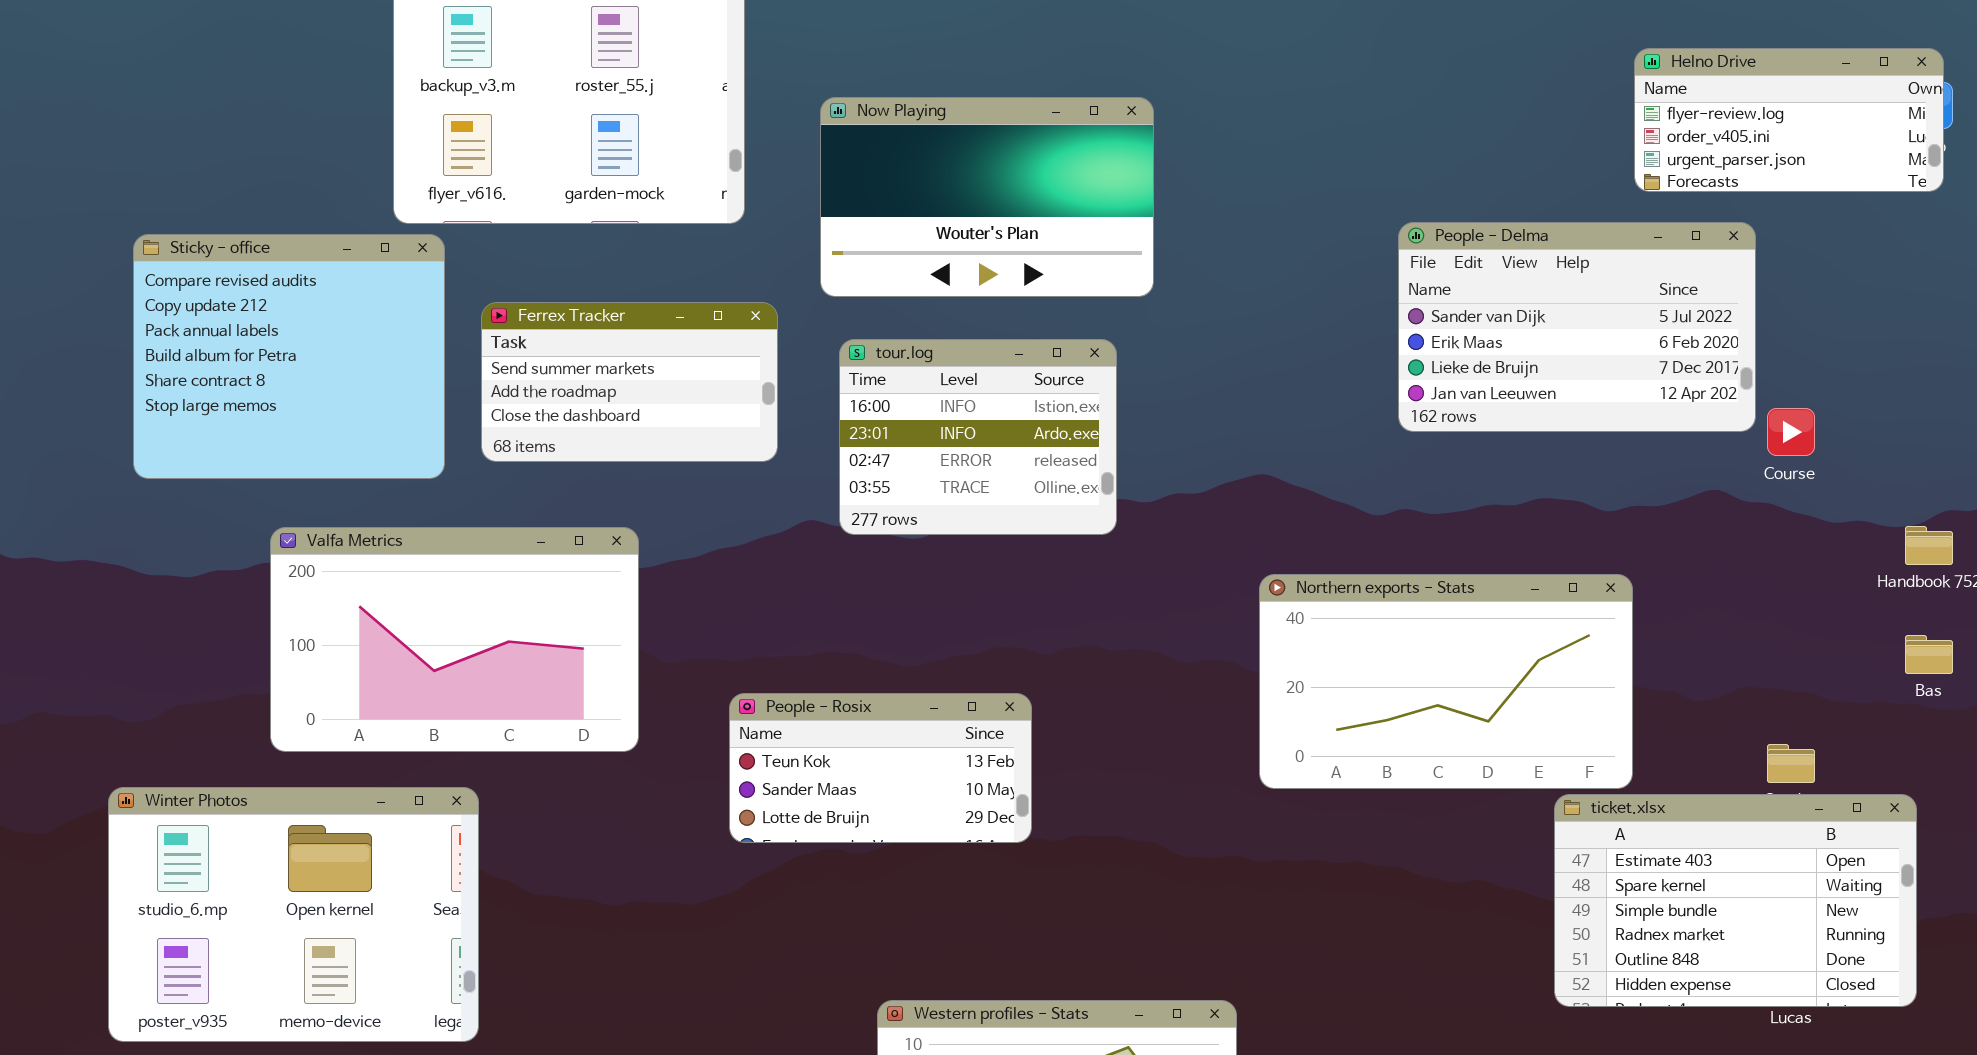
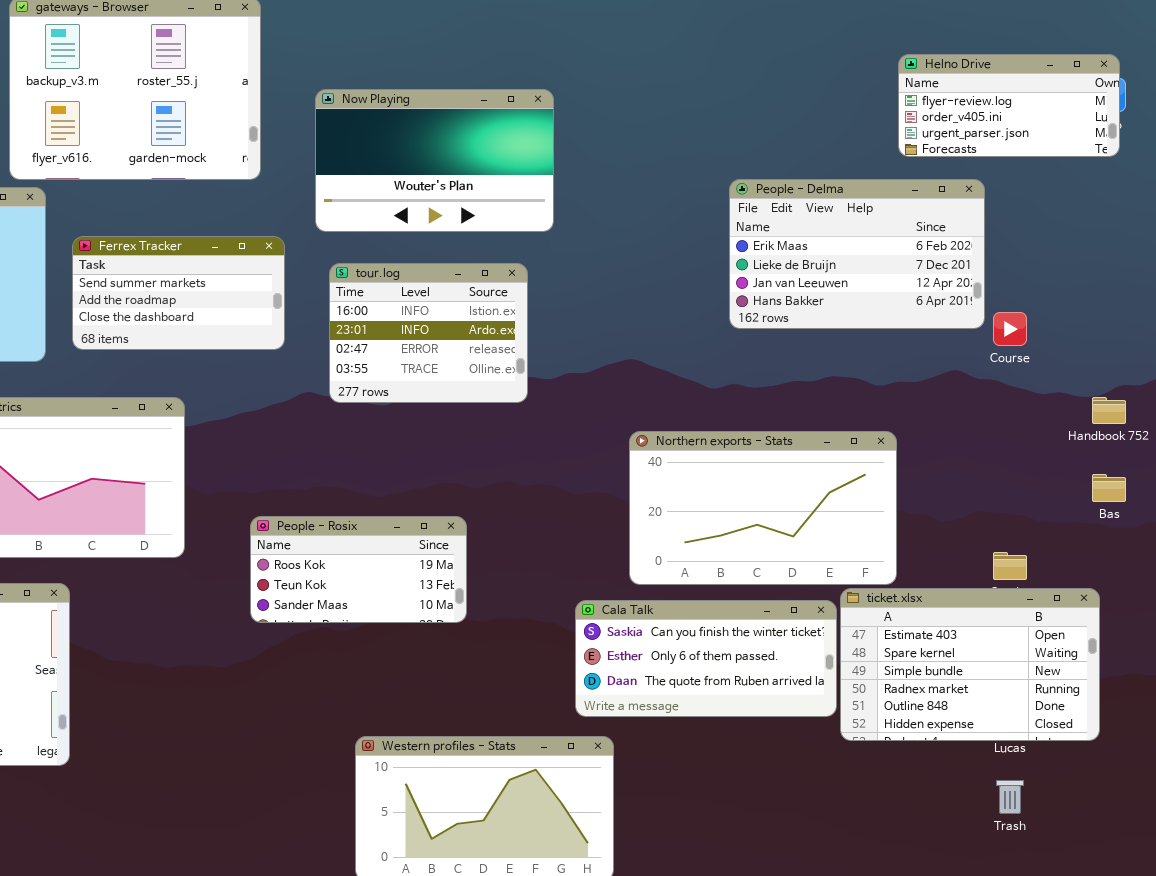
People - Delma: [1398,222,1756,432] -> [729,179,985,329], scrolled down 1 row
People - Rosix: [729,693,1032,843] -> [250,516,467,623], scrolled up 1 row
Cala Talk: none -> [575,600,837,717], opened

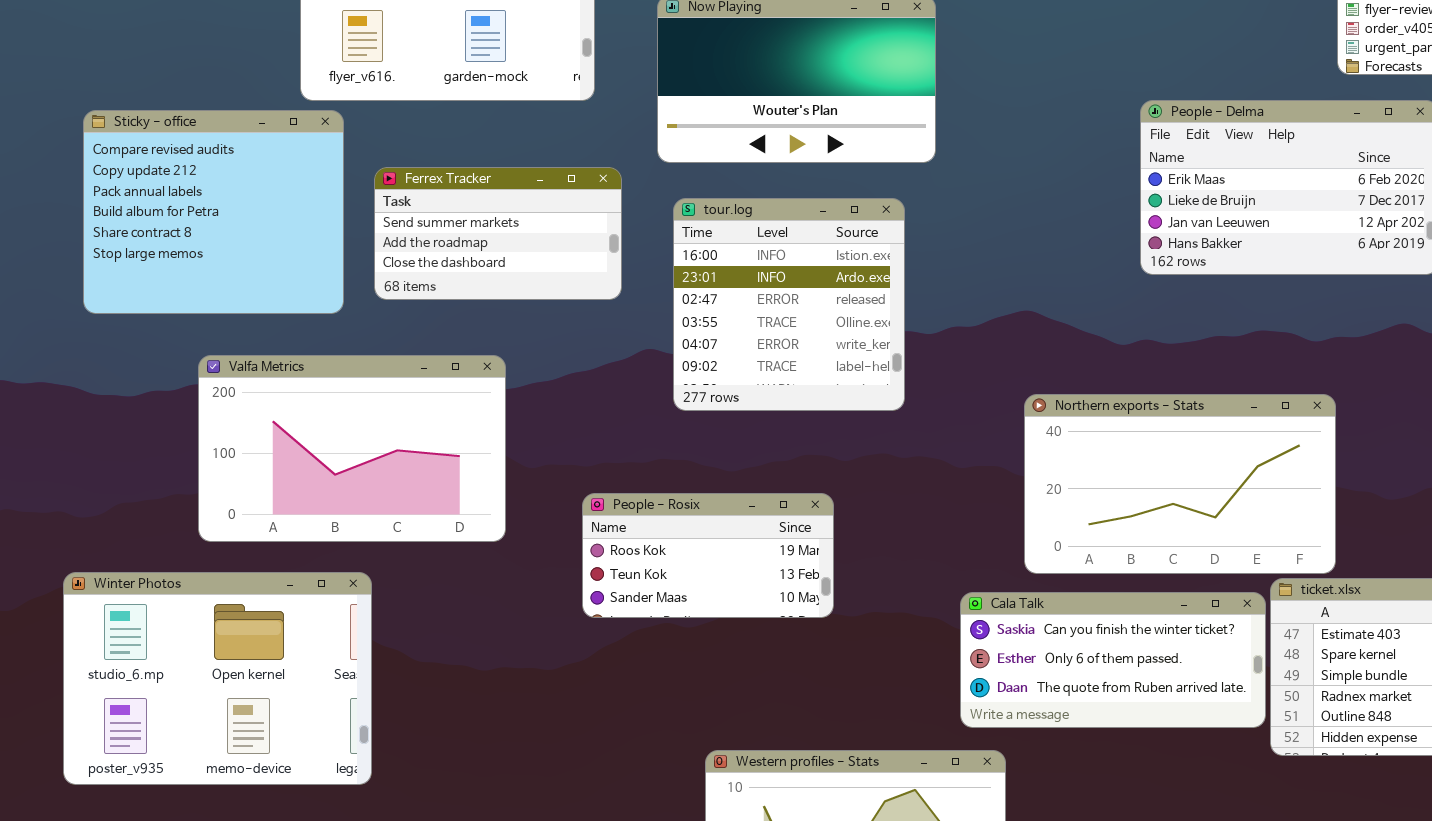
tour.log: [329,263,528,403] -> [673,198,905,411], resized

